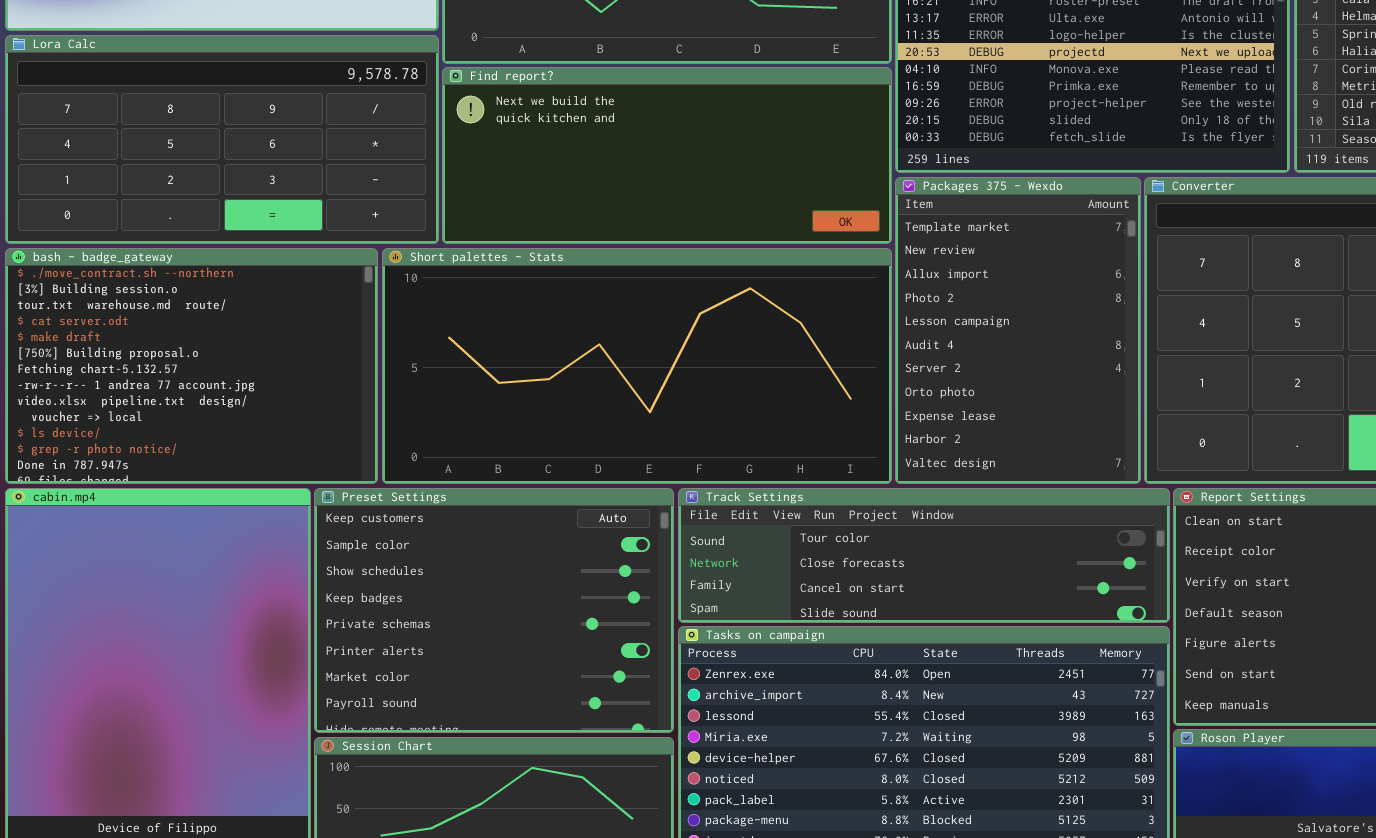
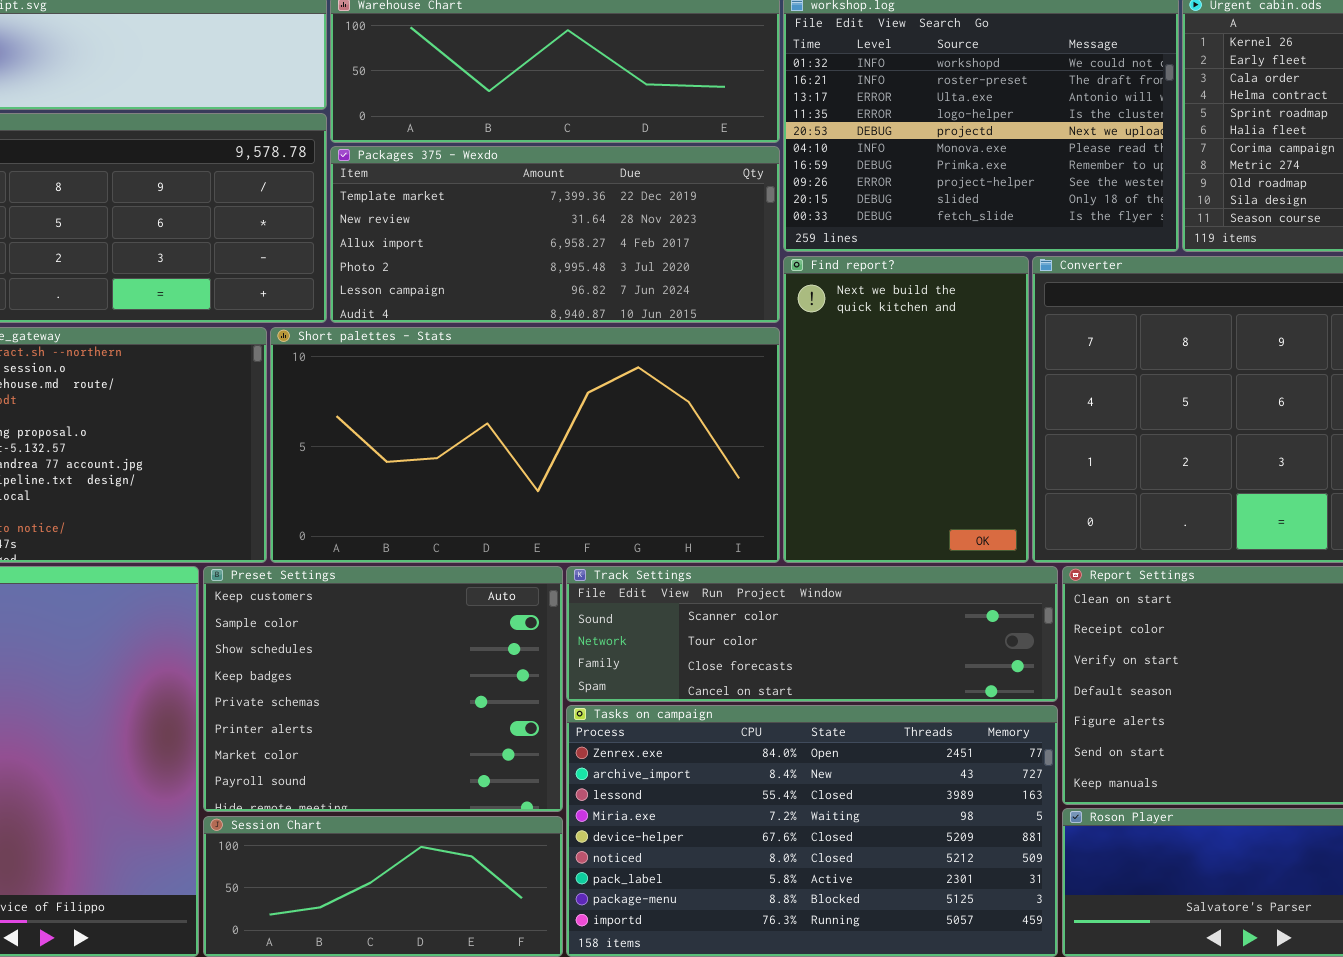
Find report?: [442,67,892,244] -> [783,256,1029,563], moved, resized
Packages 375 - Wexdo: [895,177,1141,484] -> [330,146,780,323], moved, resized
Track Settings: [678,488,1170,623] -> [566,566,1058,702], scrolled up 1 row

